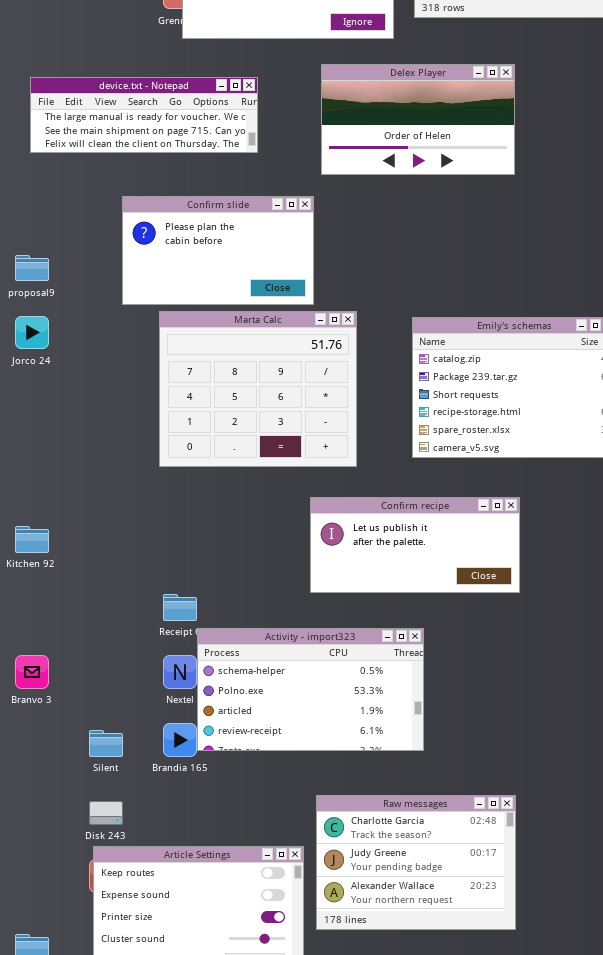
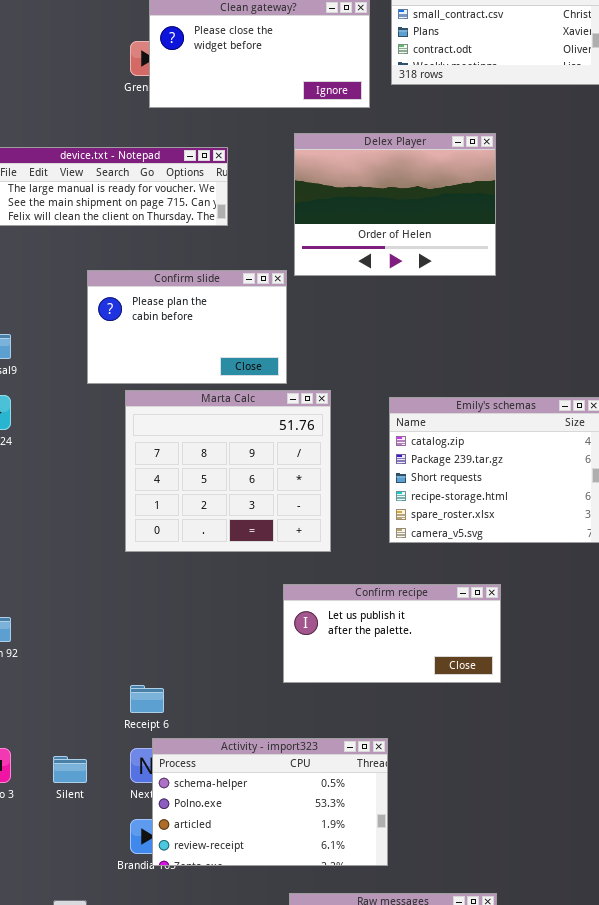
Delex Player: [321,64,515,175] -> [294,133,496,276], resized
Activity - import323: [197,628,424,751] -> [152,738,388,866], moved
Silent: [89,730,123,757] -> [53,756,87,783], moved

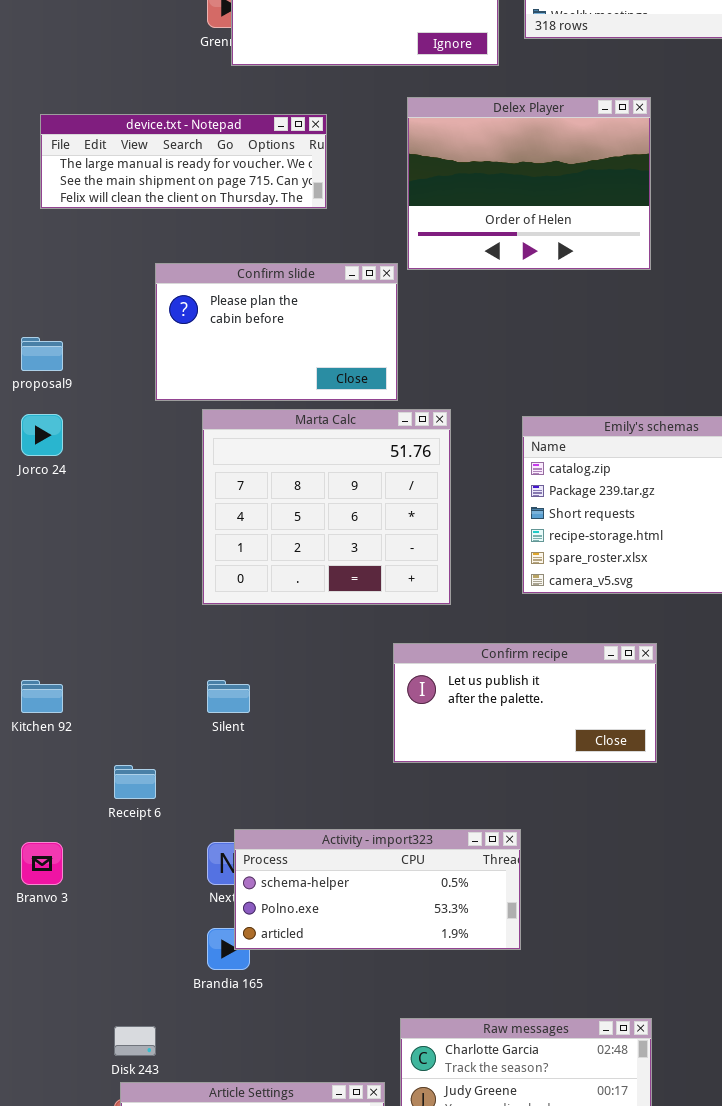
Receipt 6: [130,685,164,713] -> [114,765,156,799], moved
Activity - import323: [152,738,388,866] -> [234,829,521,950], resized
Silent: [53,756,87,783] -> [207,680,250,713], moved

